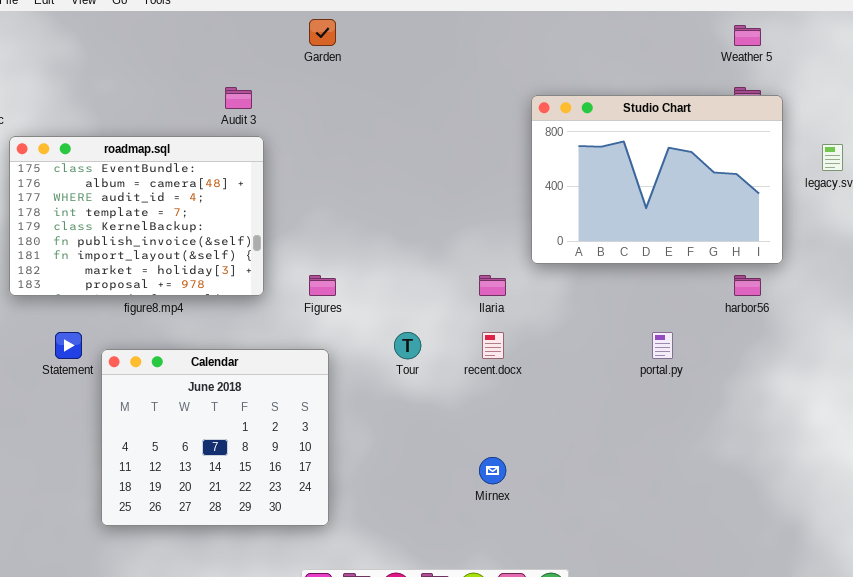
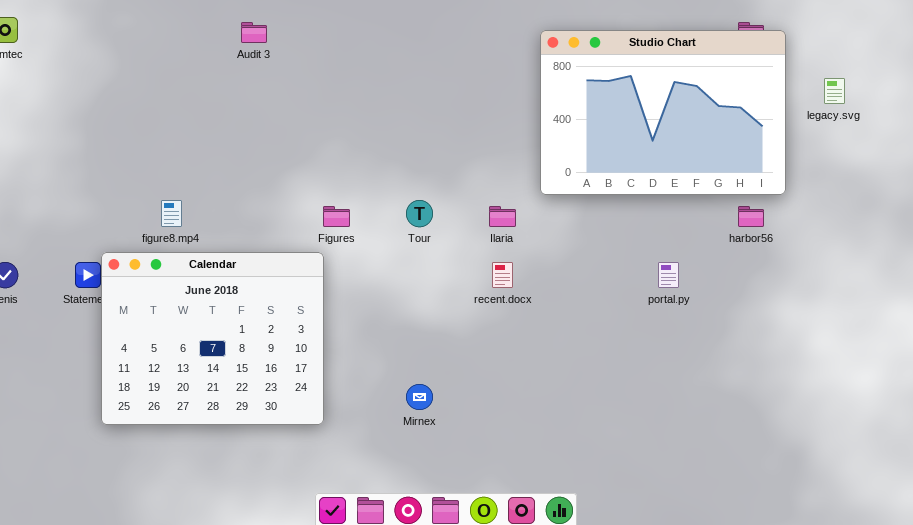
roadmap.sql: [9,136,264,296] -> none, closed
Tour: [394,332,421,359] -> [406,200,433,227], moved
Calendar: [101,349,329,526] -> [101,252,324,425], moved
Mirnex: [479,457,506,484] -> [406,384,433,410], moved

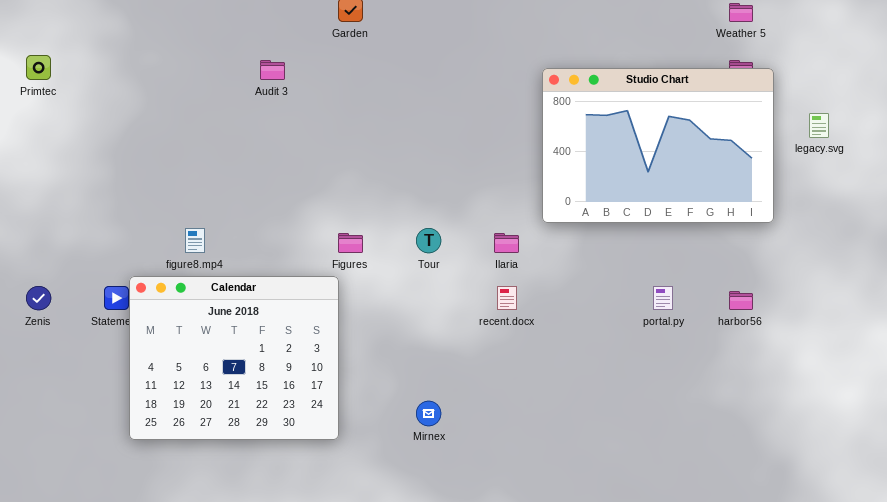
harbor56: [738,206,764,227] -> [729,291,753,310], moved

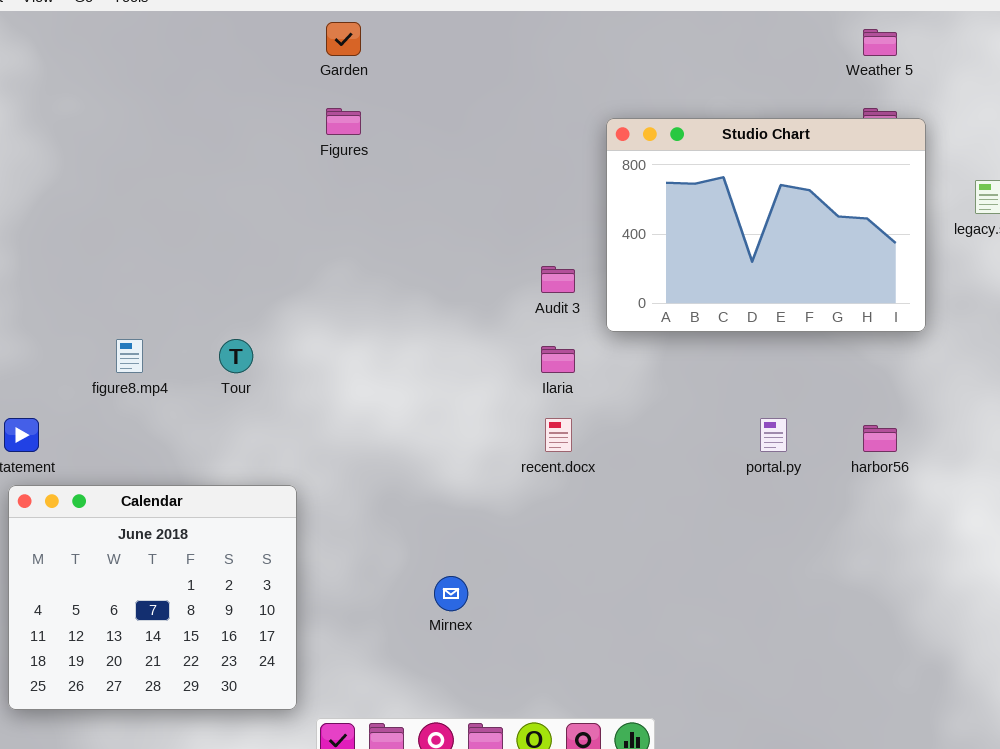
Audit 3: [260,60,285,80] -> [541,266,575,293], moved
Tour: [416,228,441,253] -> [219,339,253,373], moved
Figures: [338,233,363,253] -> [326,108,361,135], moved
Calendar: [129,276,339,440] -> [8,485,297,710], moved

